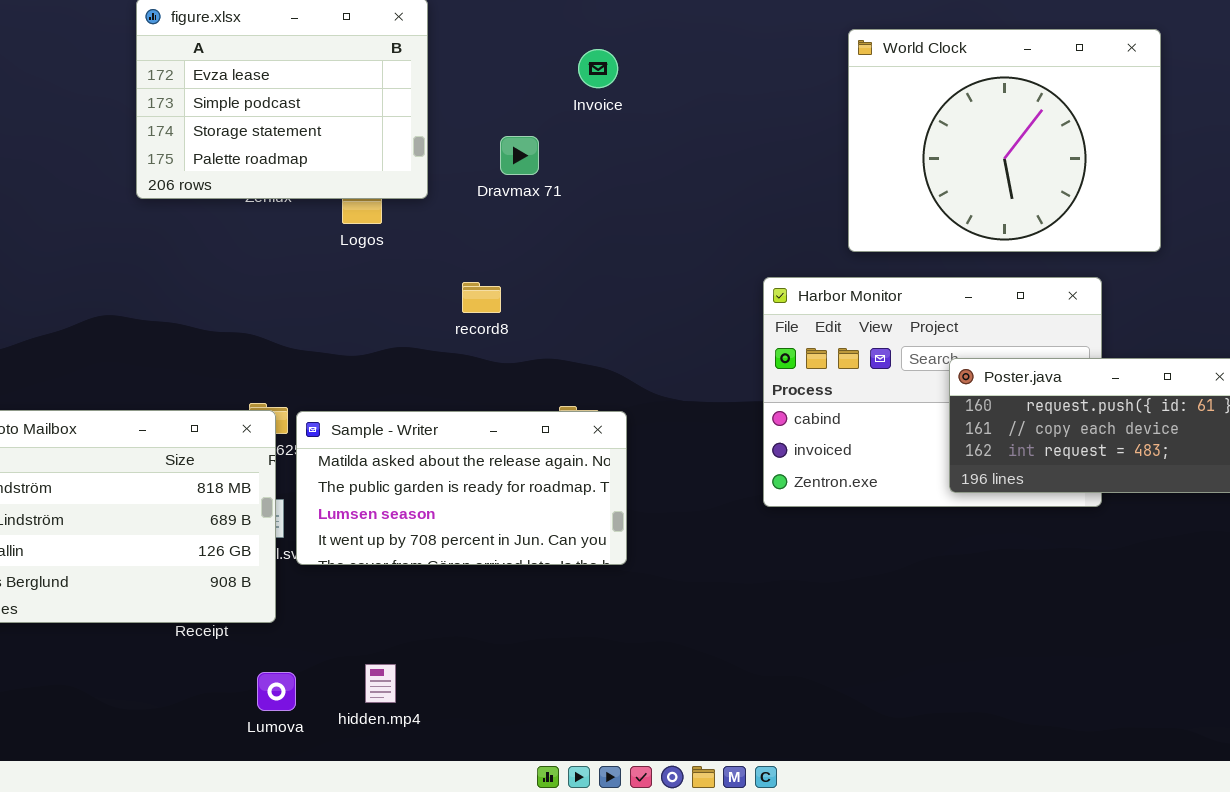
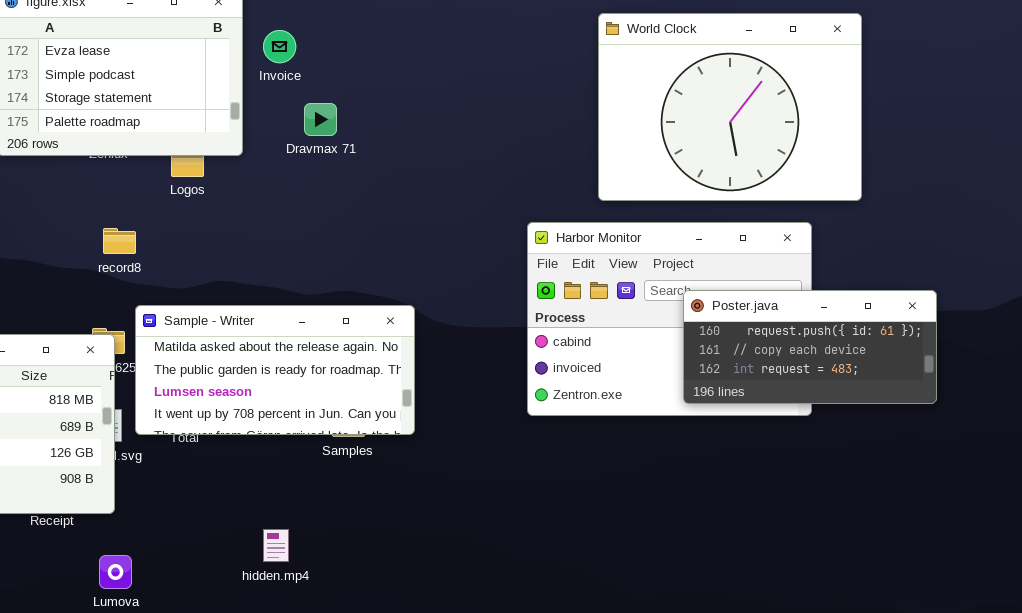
Invoice: [578,49,618,88] -> [263,30,296,63], moved
record8: [462,282,501,313] -> [103,228,136,254], moved
Sample - Writer: [296,411,627,565] -> [135,305,415,435], moved
hidden.mp4: [365,664,396,703] -> [263,529,289,562], moved

